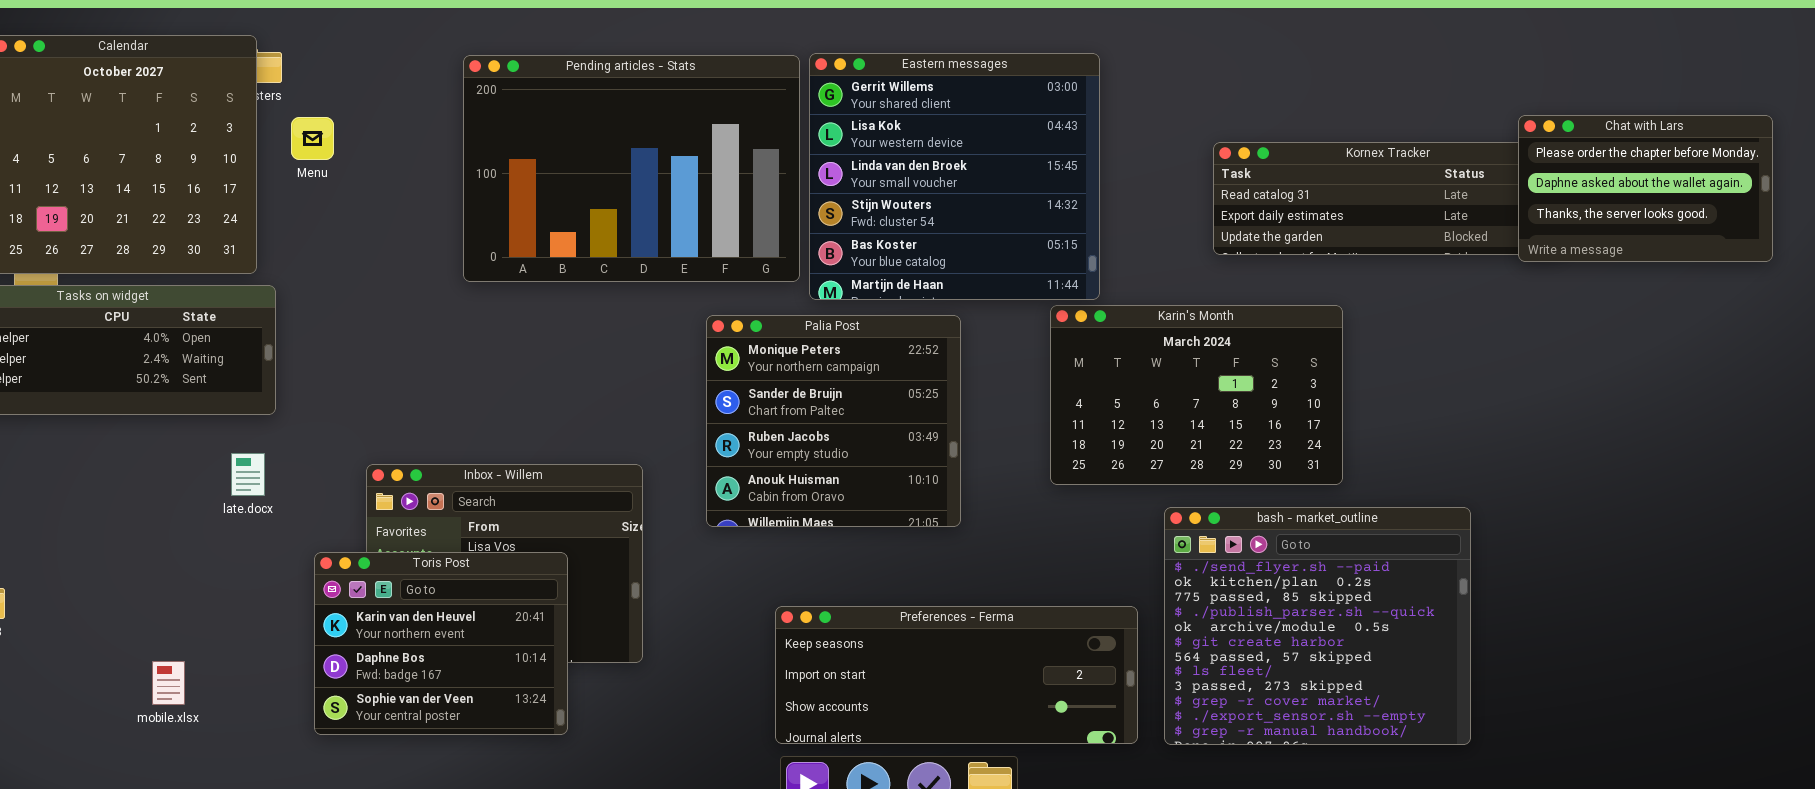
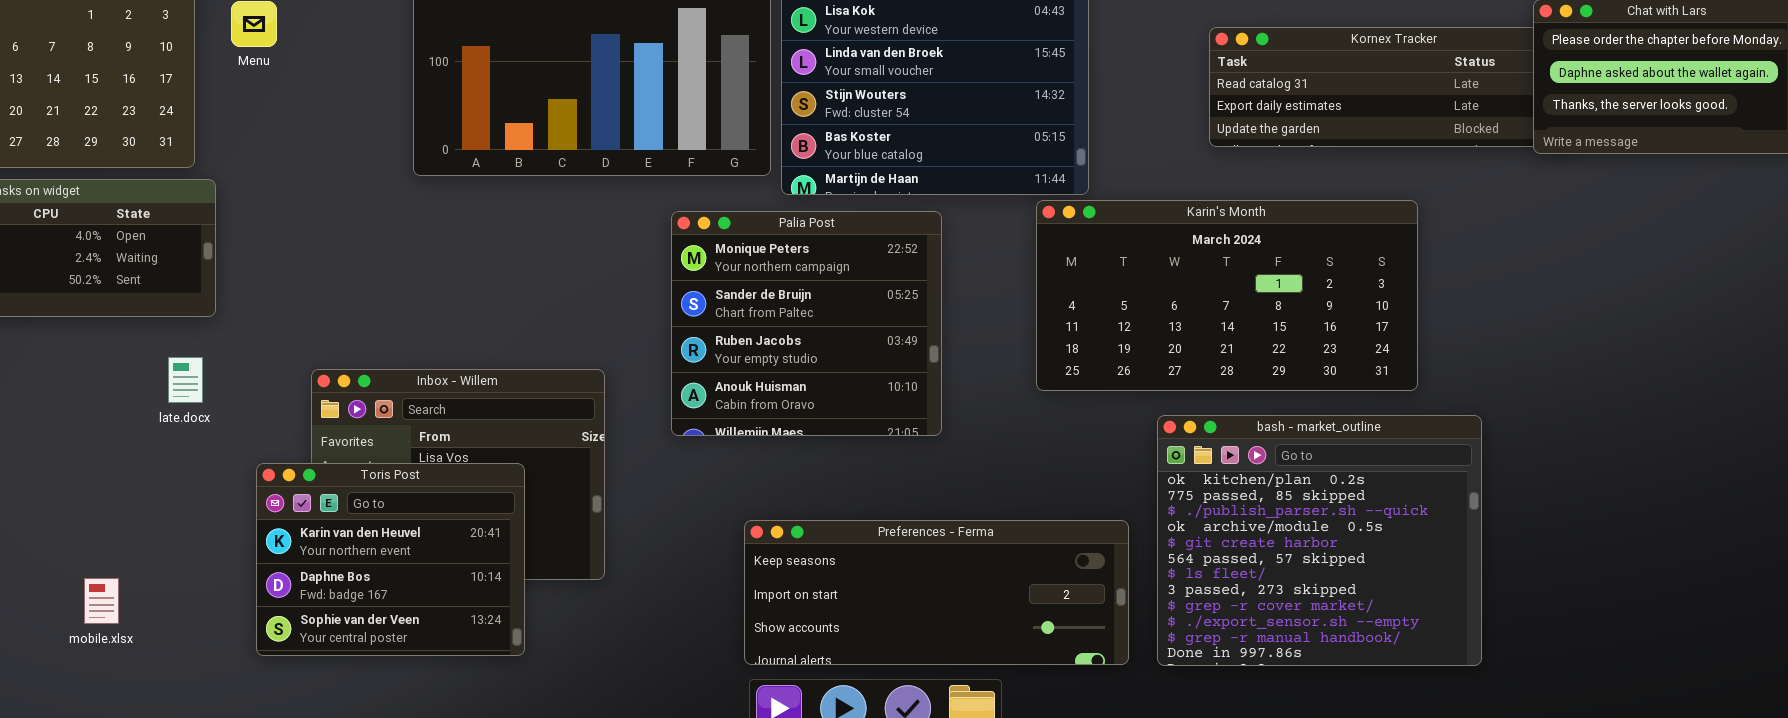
Karin's Month: [1050,305,1343,485] -> [1036,200,1418,391], resized
bash - market_outline: [1164,507,1471,745] -> [1157,415,1482,666], scrolled down 1 row

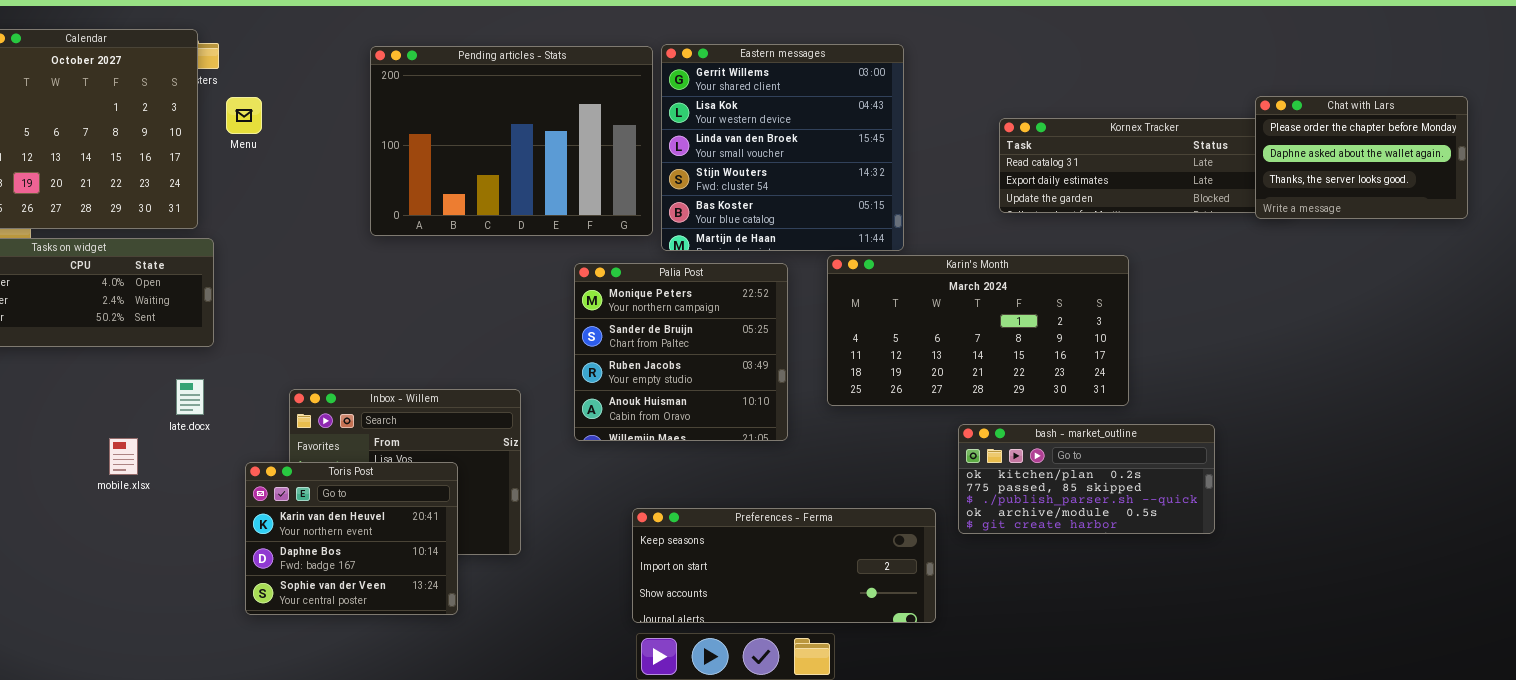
Karin's Month: [1036,200,1418,391] -> [827,255,1129,406], moved
bash - market_outline: [1157,415,1482,666] -> [958,424,1215,534], resized
mobile.xlsx: [84,578,119,624] -> [109,438,138,475], moved

